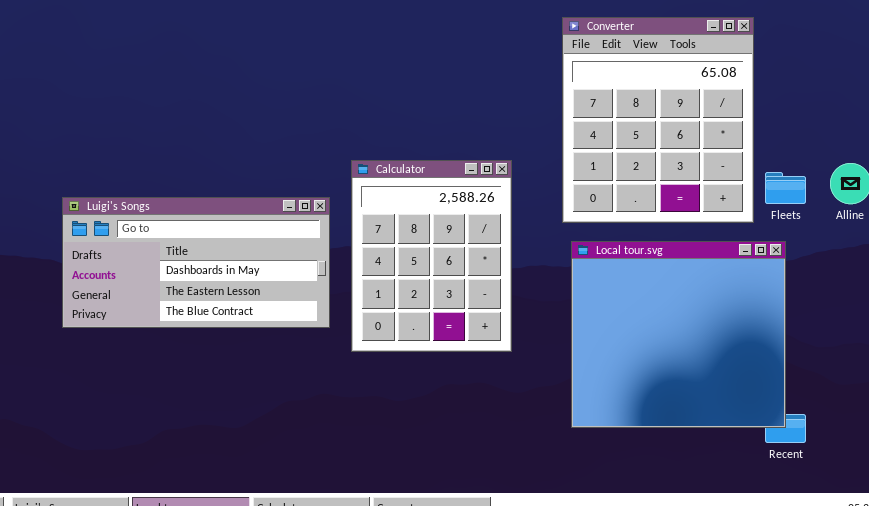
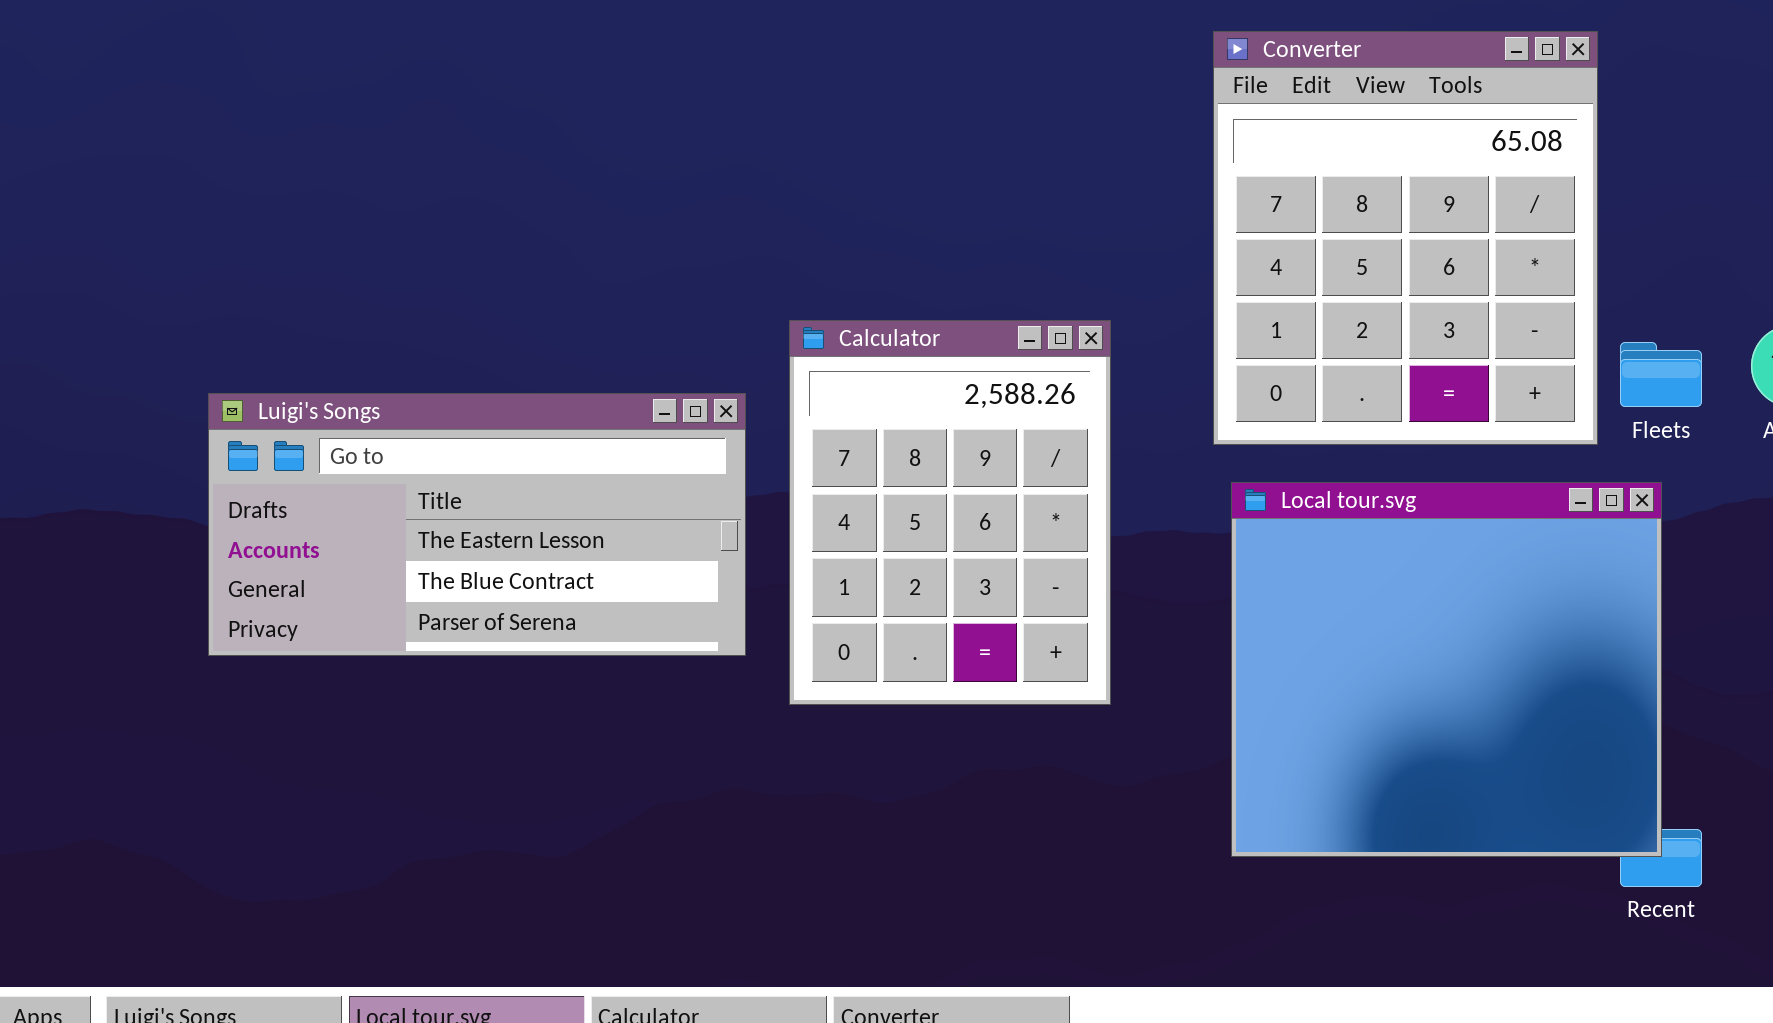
Luigi's Songs: [62,197,330,328] -> [208,393,746,656], scrolled down 1 row

